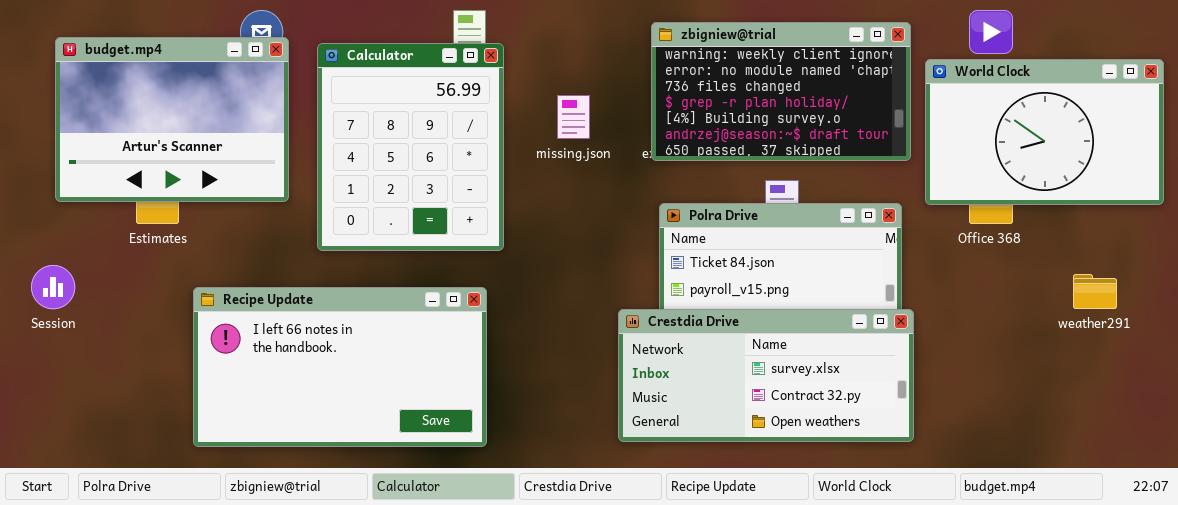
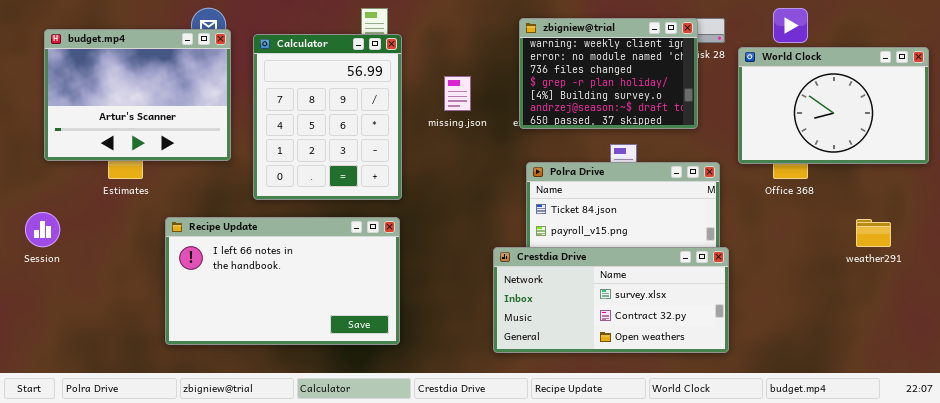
zbigniew@trial: [651,22,911,161] -> [519,18,698,129], resized
Recipe Update: [193,287,487,447] -> [165,217,400,345], moved

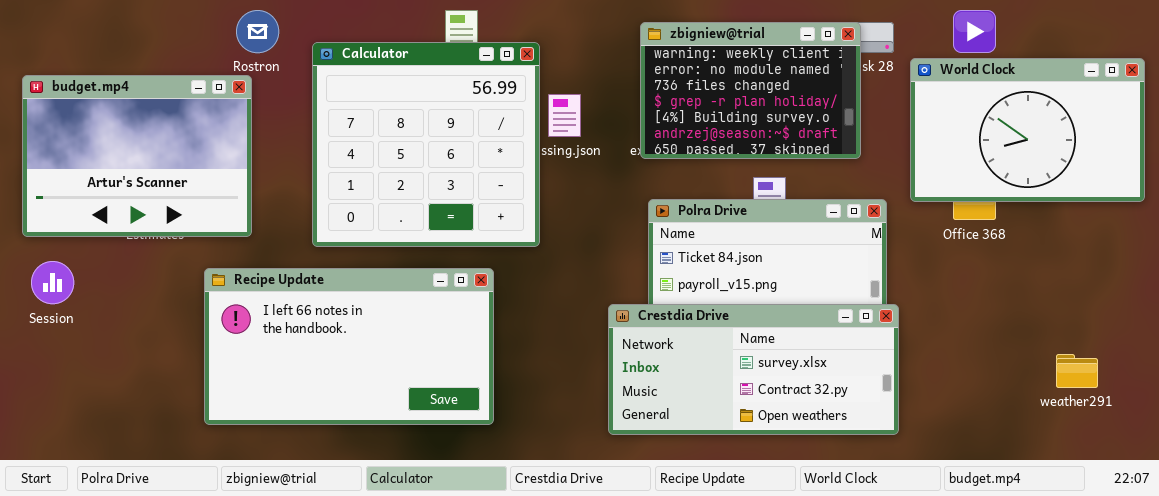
budget.mp4: [44,29,231,161] -> [22,75,252,237], moved
Calculator: [253,34,402,200] -> [312,42,540,247], resized
weather291: [856,219,891,247] -> [1056,354,1098,388], moved

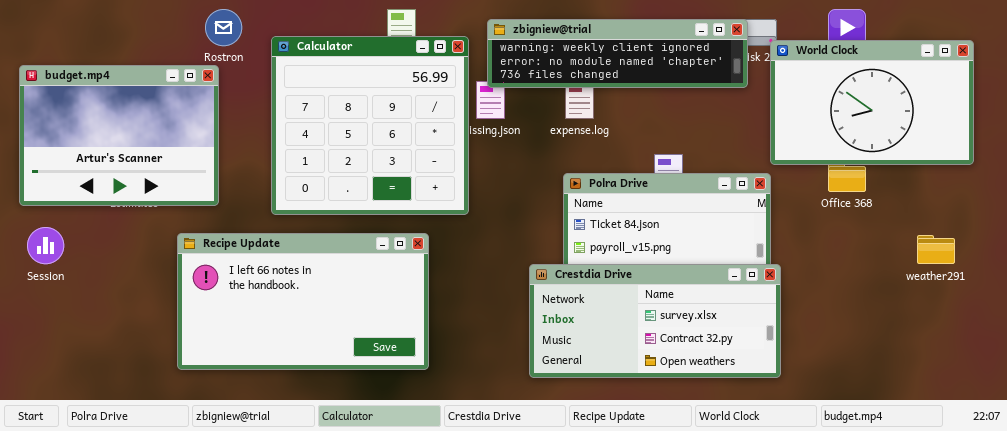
zbigniew@trial: [640,22,861,159] -> [487,19,748,88], resized
World Clock: [910,58,1145,202] -> [770,40,974,165], moved
weather291: [1056,354,1098,388] -> [917,235,955,264], moved

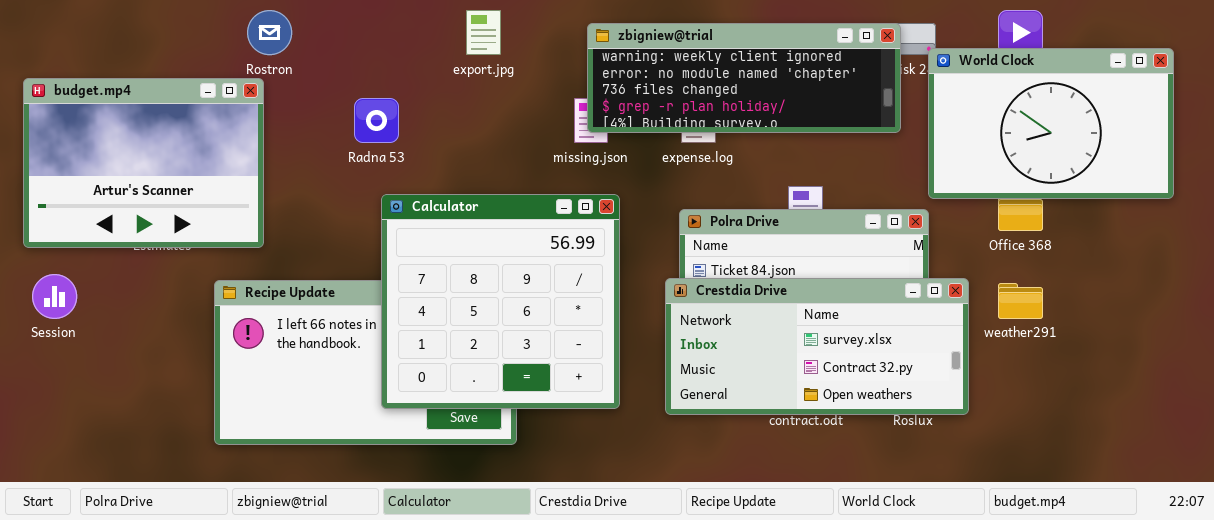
zbigniew@trial: [487,19,748,88] -> [587,23,901,133], resized
Calculator: [271,36,469,215] -> [381,194,620,409], moved
weather291: [917,235,955,264] -> [998,283,1043,319], moved
Crestdia Drive: [529,264,781,378] -> [665,278,969,415], moved

